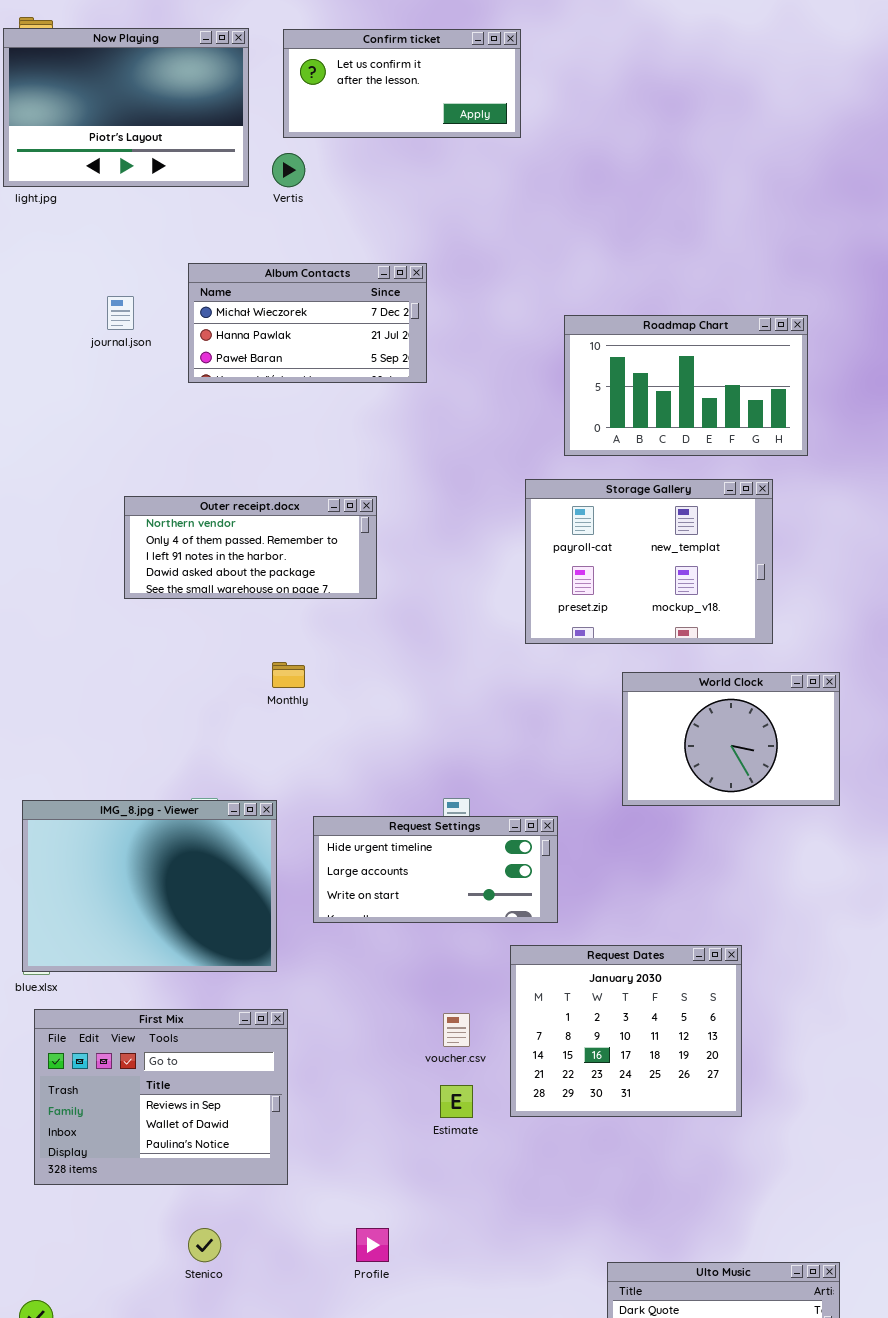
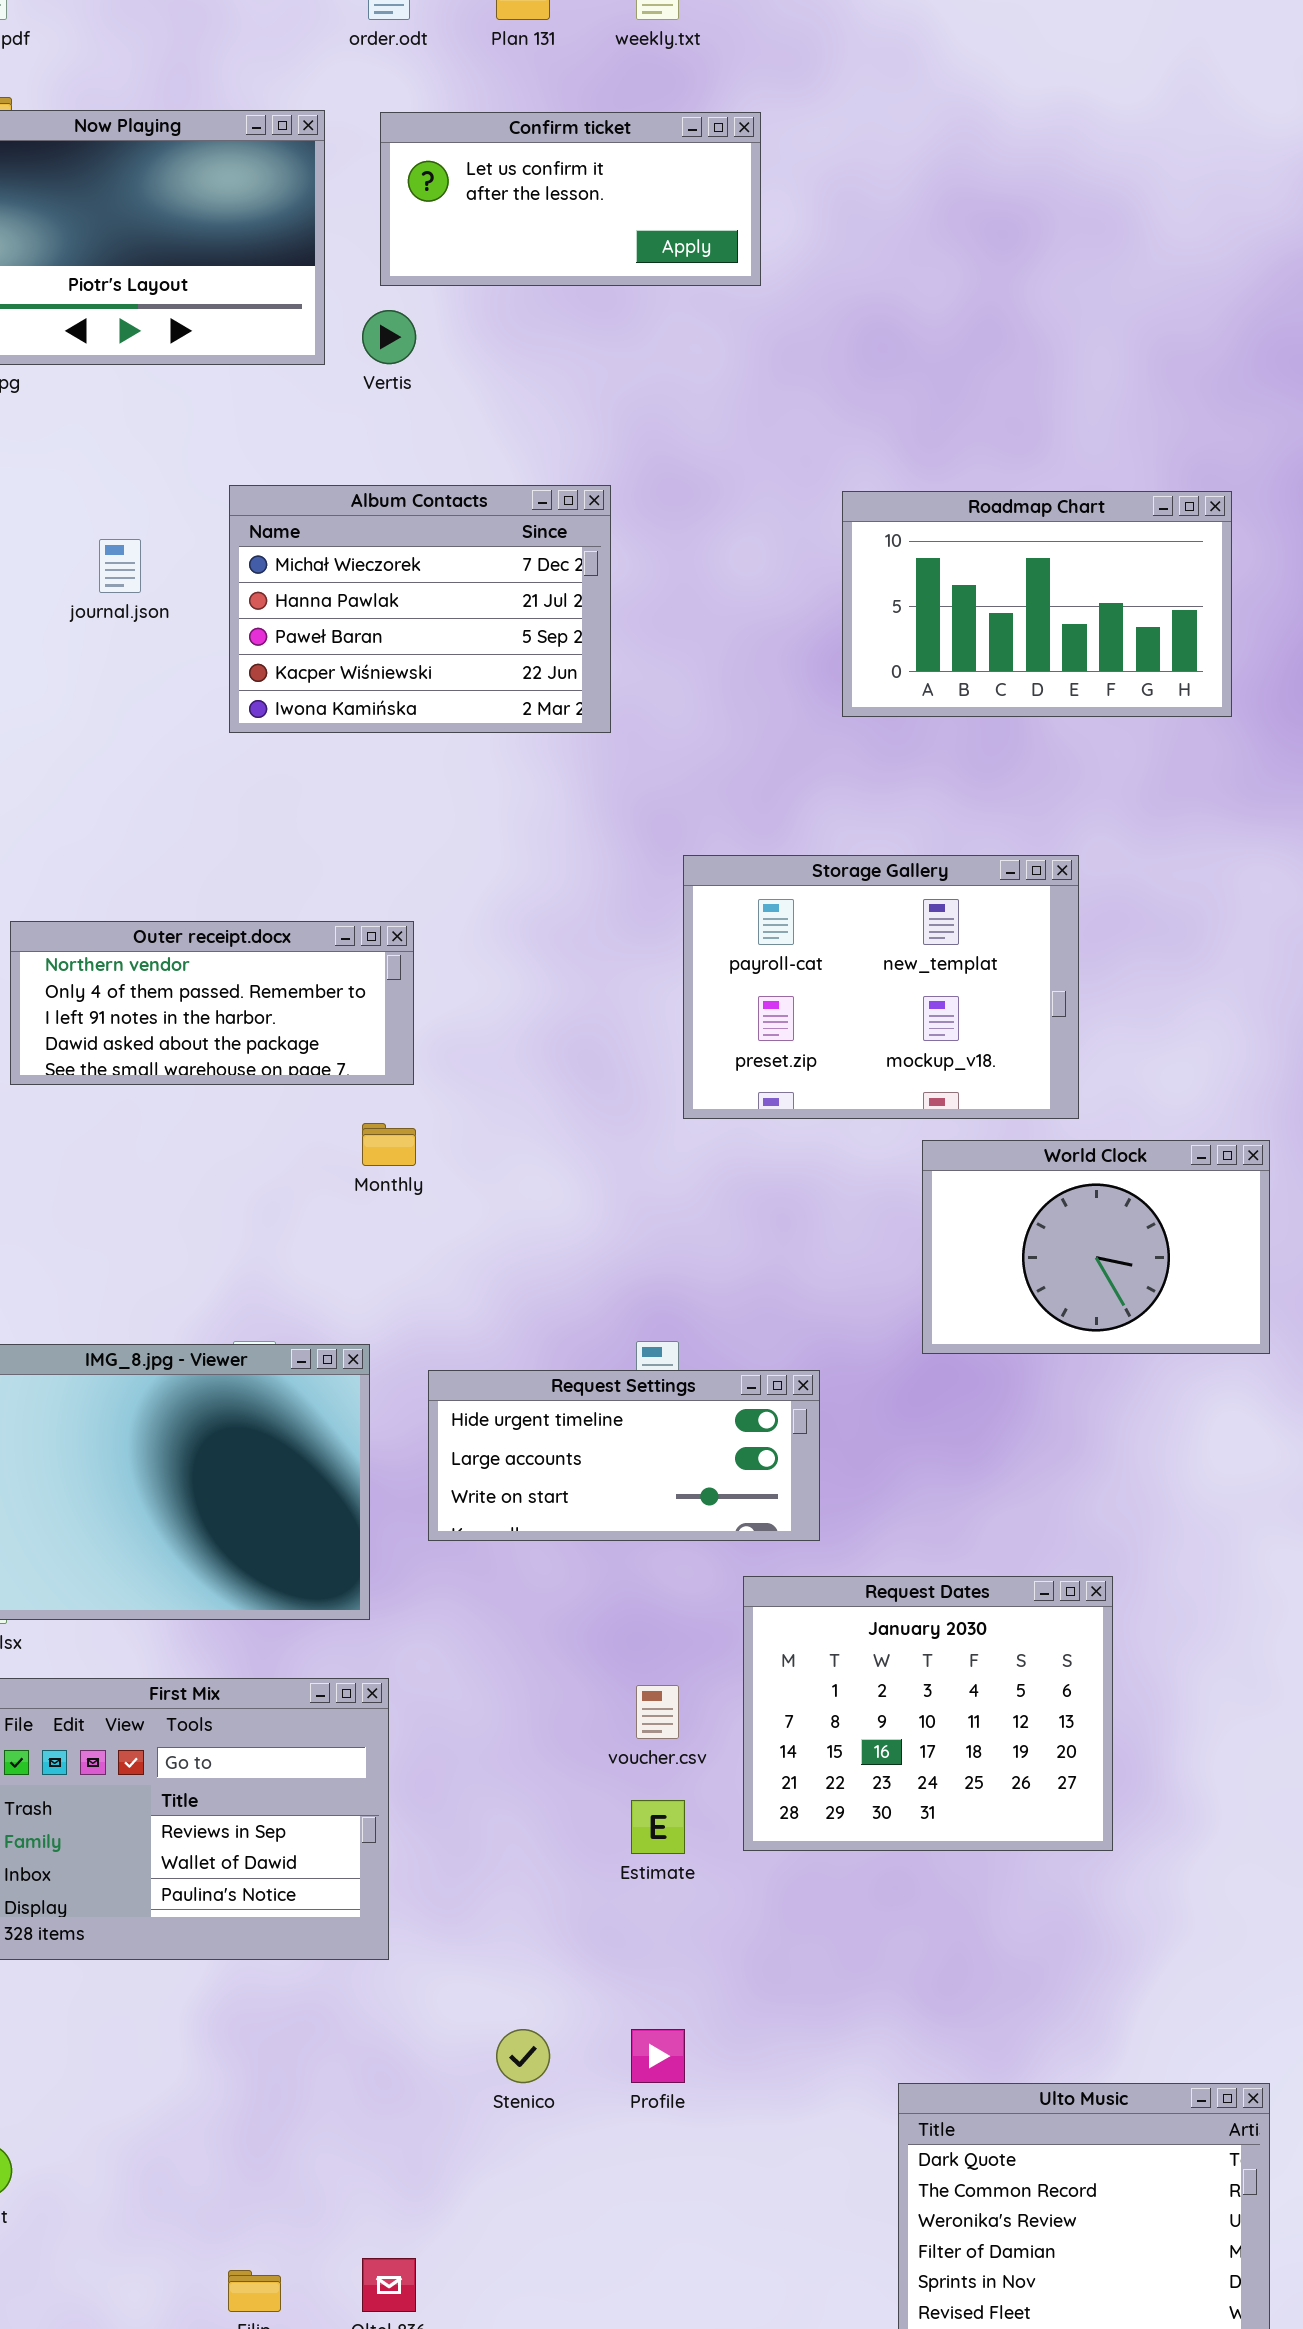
Album Contacts: [188,263,427,383] -> [229,485,611,733], resized
Roadmap Chart: [564,315,808,456] -> [842,491,1232,717], moved
Storage Gallery: [525,479,773,644] -> [683,855,1079,1119], moved
Outer receipt.docx: [124,496,377,599] -> [10,921,414,1085], moved
Stenico: [188,1228,221,1262] -> [496,2029,550,2083], moved
Profile: [356,1228,389,1262] -> [631,2029,685,2083], moved

